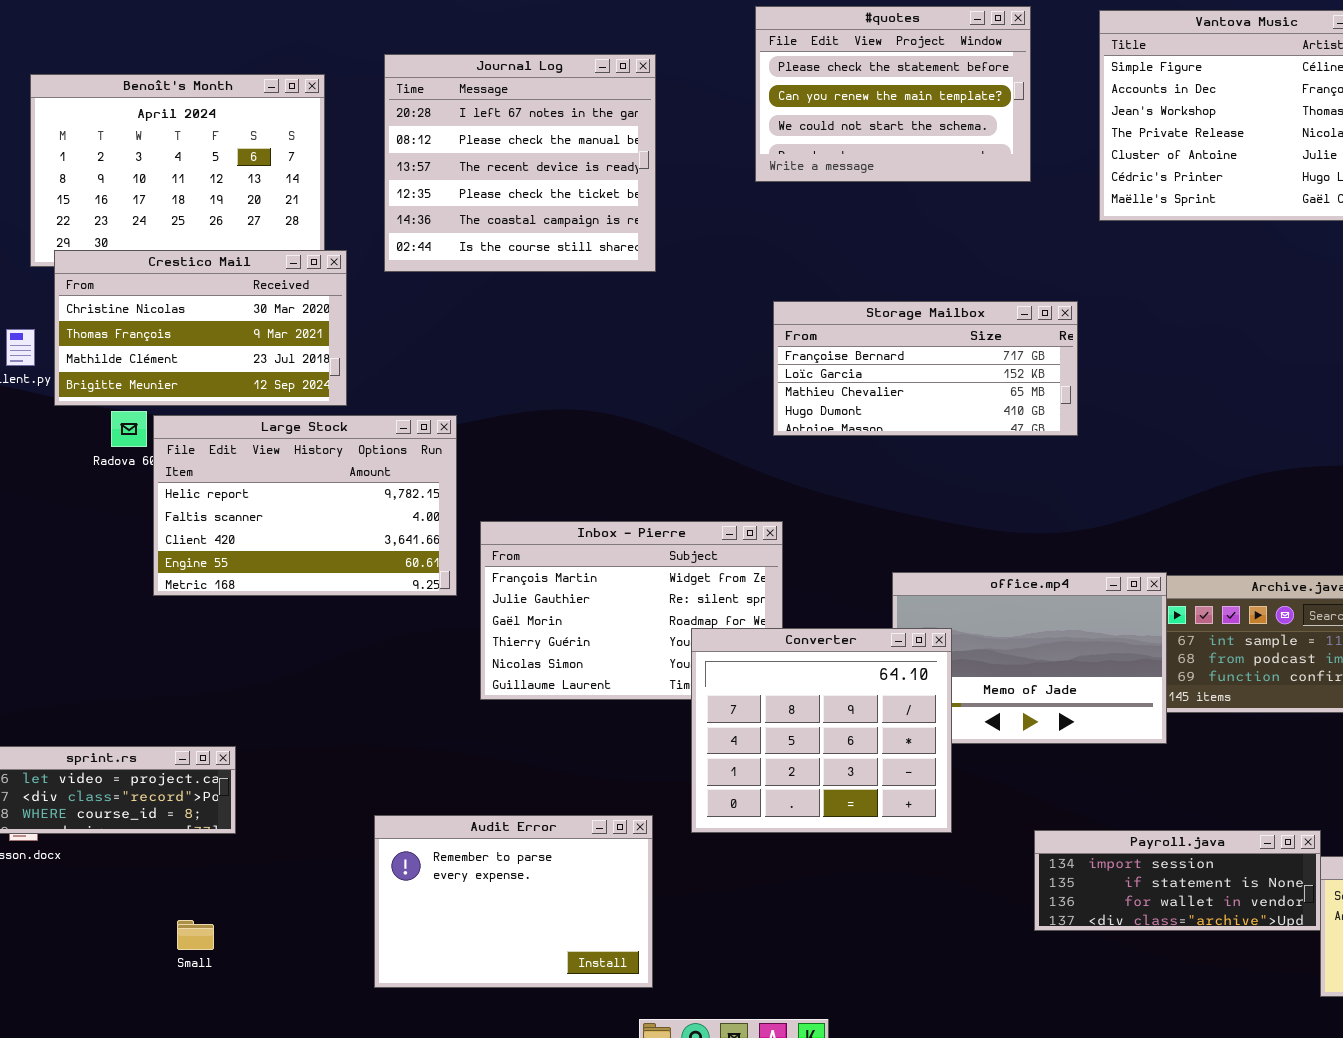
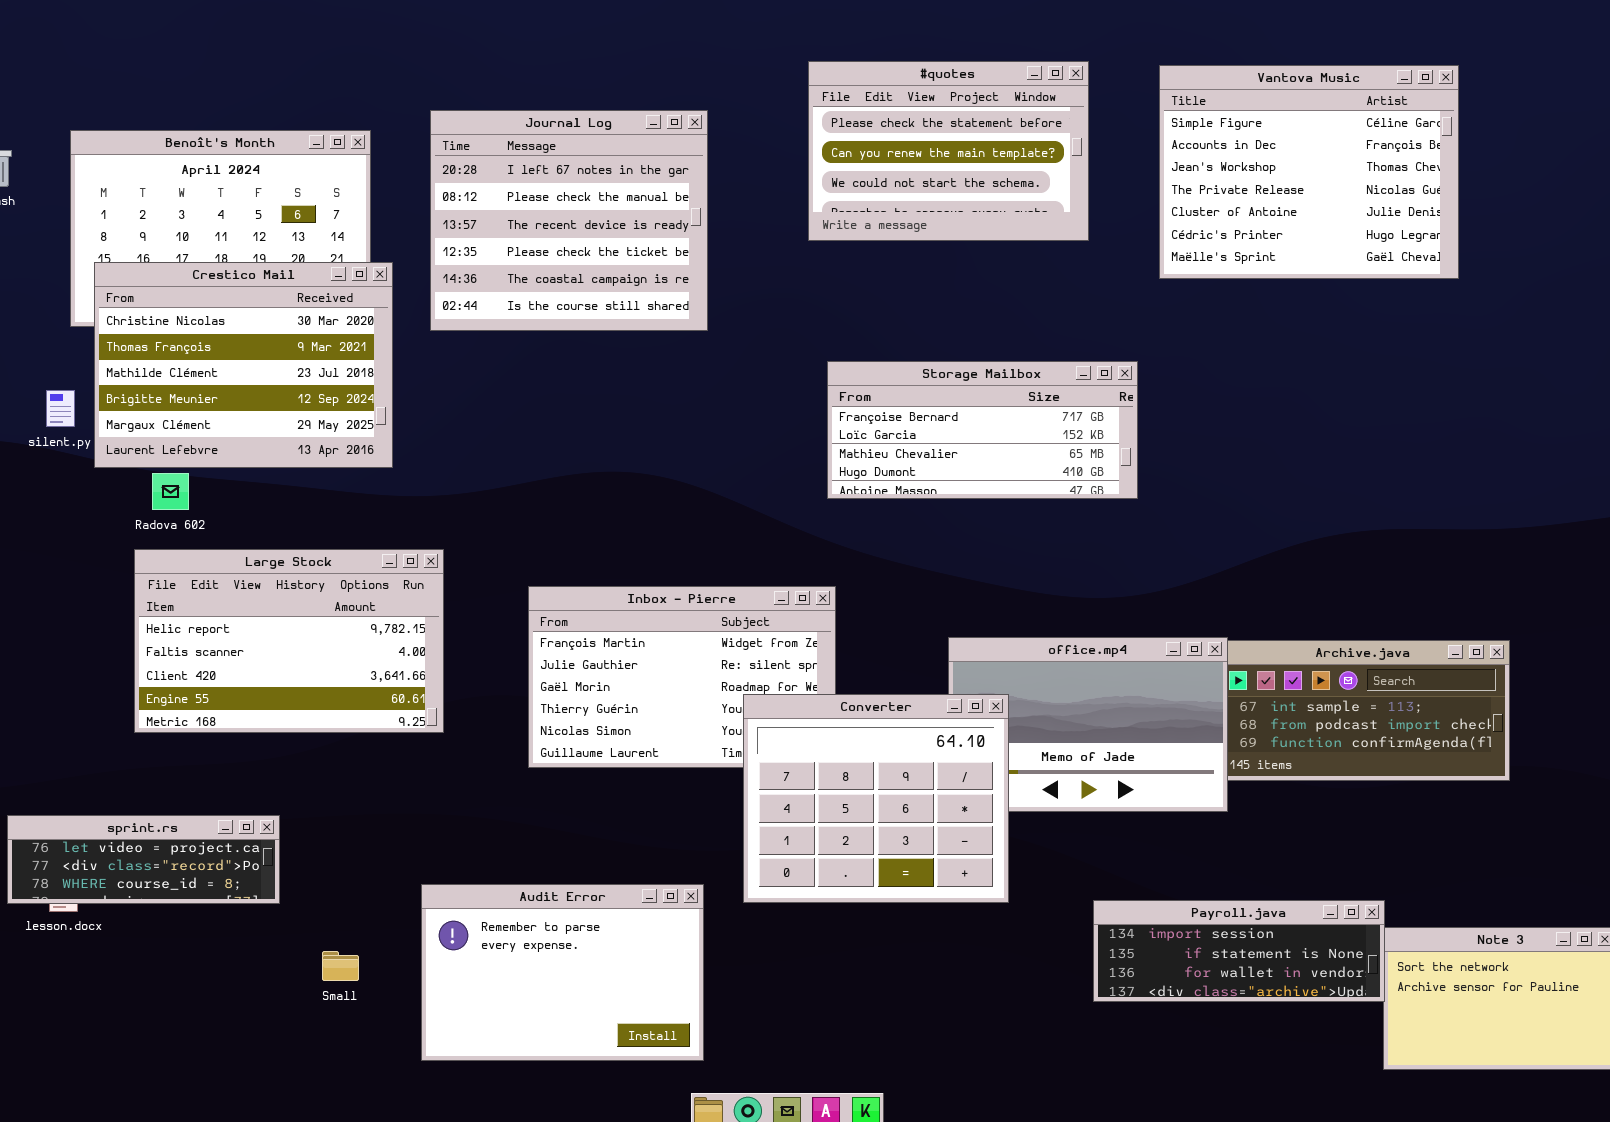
Crestico Mail: [54,250,347,406] -> [94,262,393,468], resized
Large Stock: [153,415,457,596] -> [134,549,444,733], moved
Small: [177,920,214,950] -> [322,951,359,981], moved

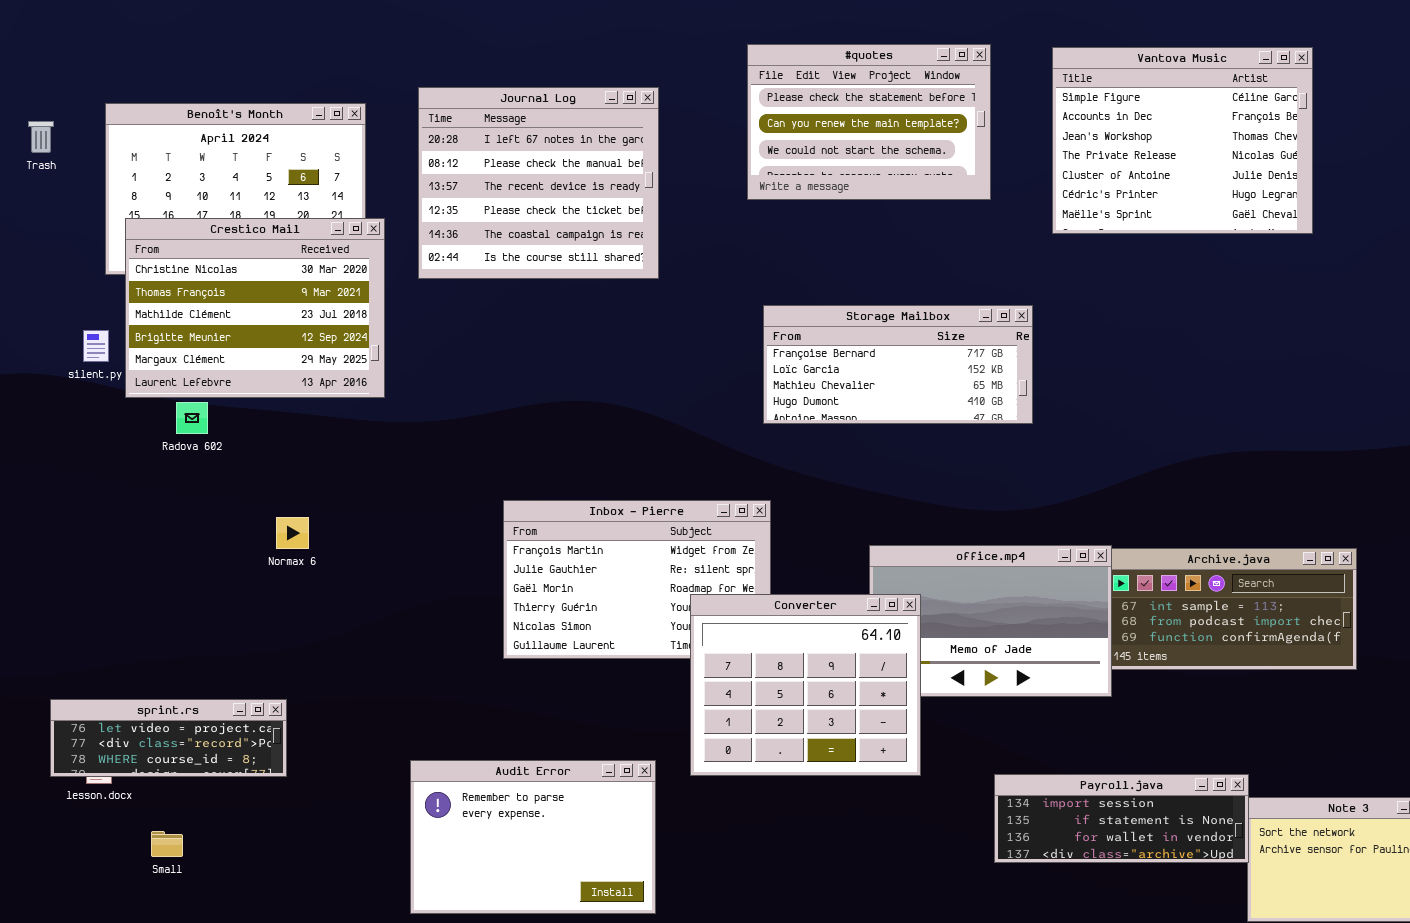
Large Stock: [134,549,444,733] -> none, closed
Small: [322,951,359,981] -> [151,831,183,857], moved

